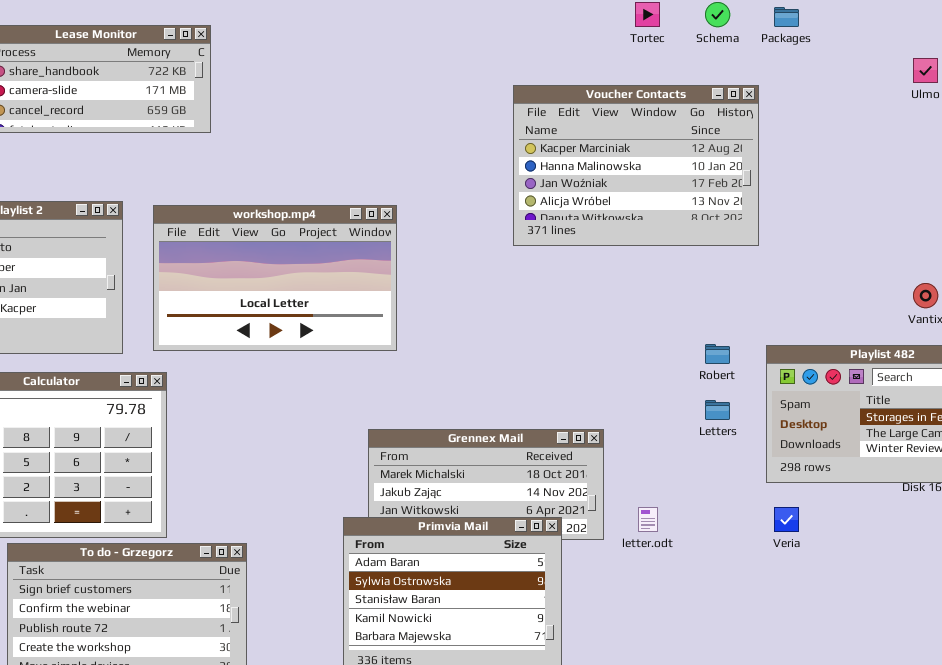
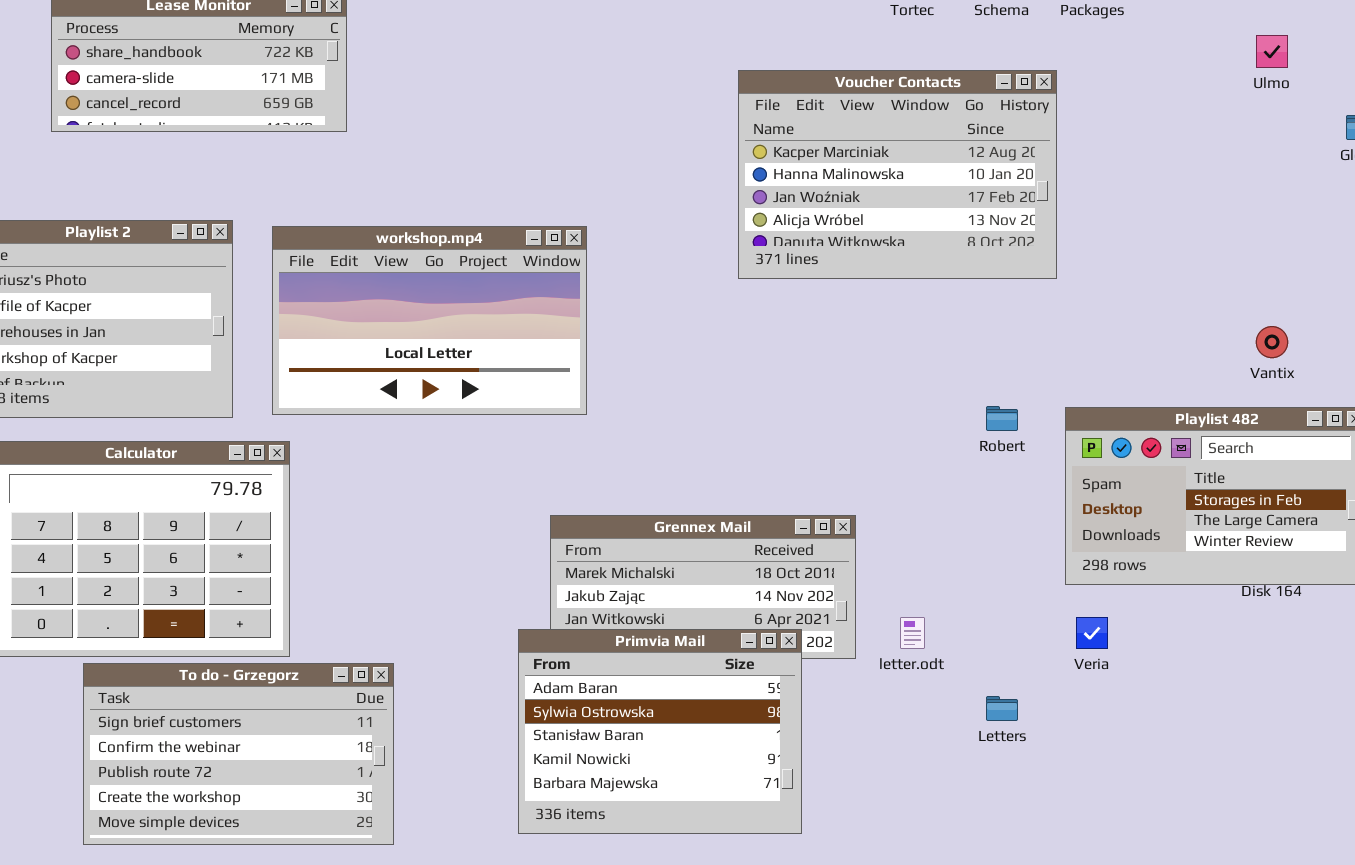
Letters: [705,400,730,420] -> [986,696,1018,721], moved

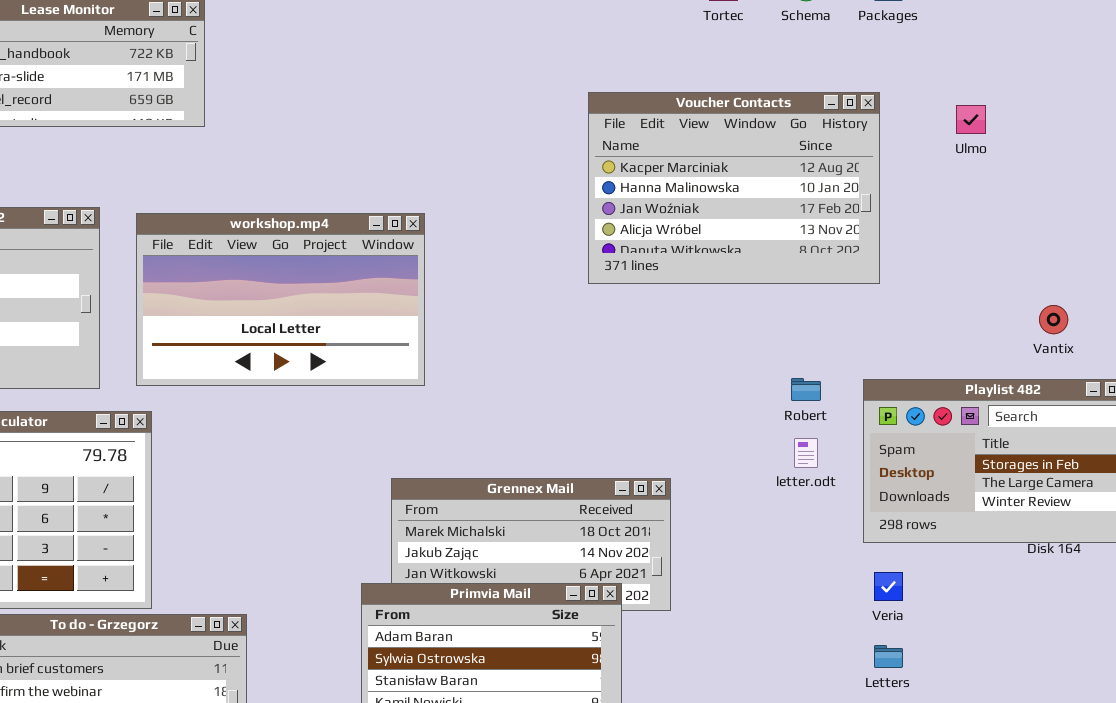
Ulmo: [1256,35,1288,68] -> [956,105,986,134], moved
Voucher Contacts: [738,70,1057,279] -> [588,92,880,284], moved
letter.odt: [900,617,925,649] -> [794,438,818,468], moved
Letters: [986,696,1018,721] -> [874,645,903,668], moved

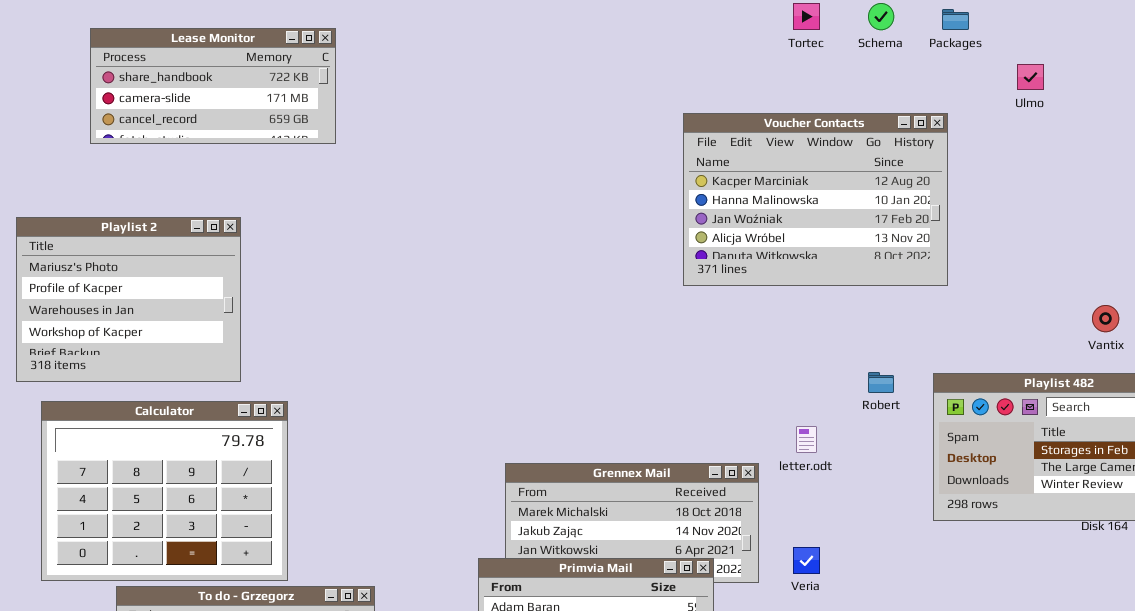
Ulmo: [956,105,986,134] -> [1017,64,1044,90], moved
workshop.mp4: [136,213,425,386] -> none, closed
letter.odt: [794,438,818,468] -> [796,426,817,453], moved
Veria: [874,572,903,601] -> [793,547,820,574], moved

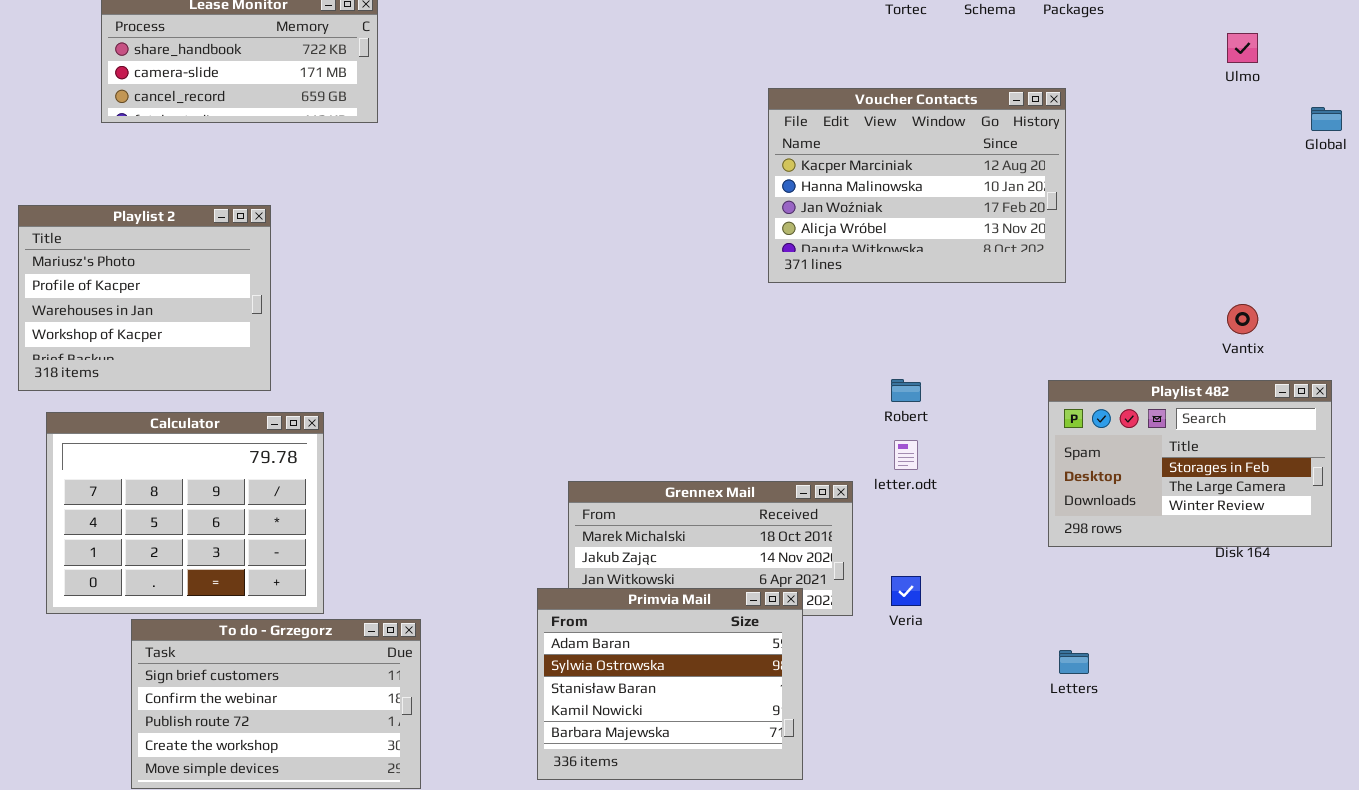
Ulmo: [1017,64,1044,90] -> [1227,33,1258,63], moved
Robert: [868,372,894,393] -> [891,379,921,402], moved

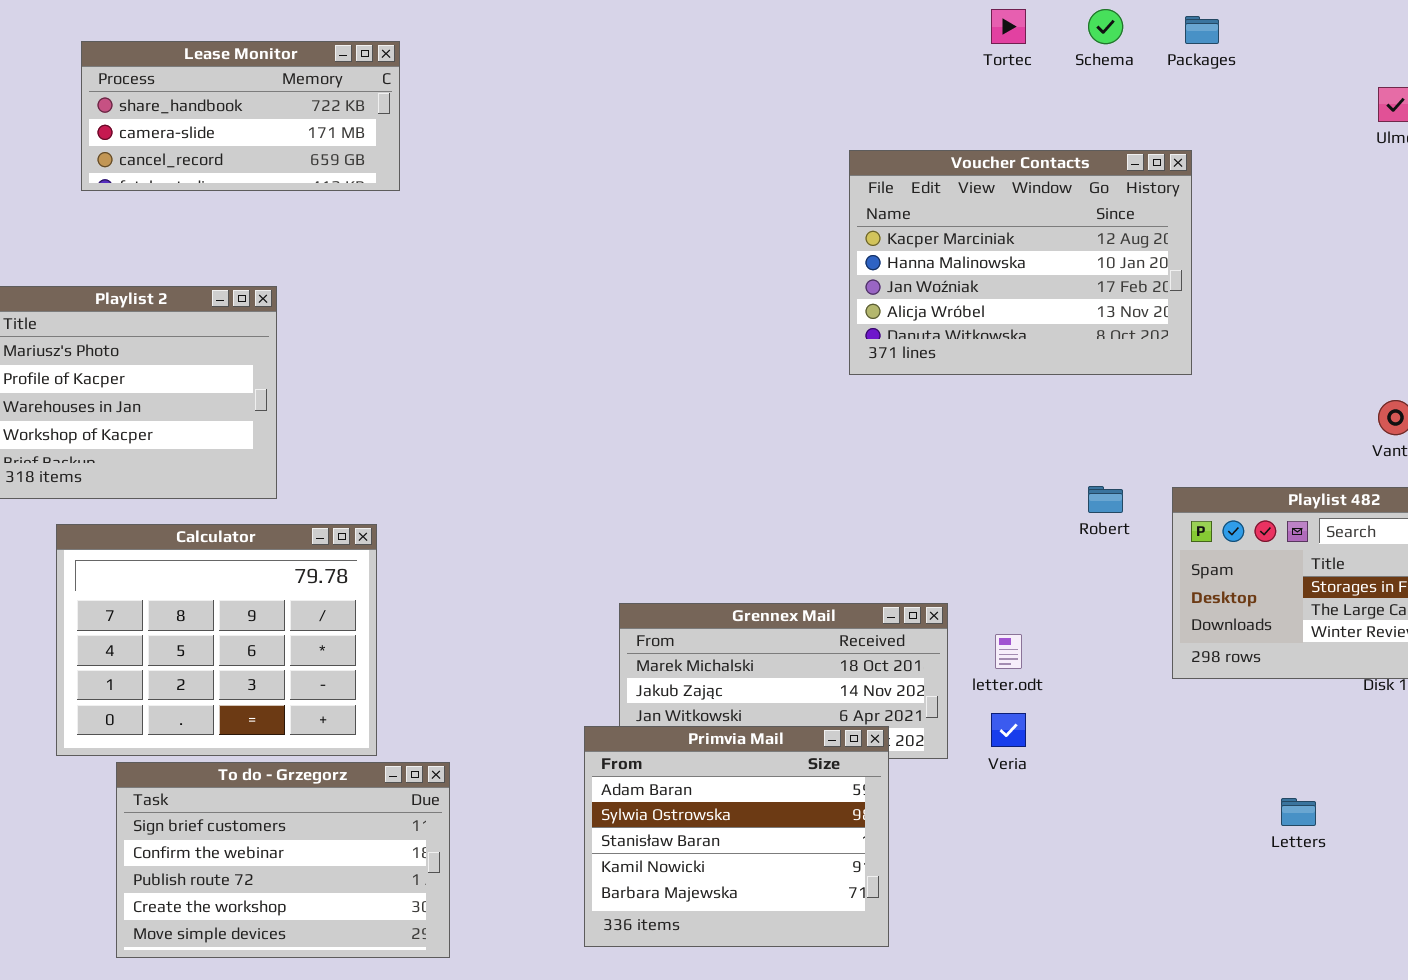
Robert: [891,379,921,402] -> [1088,486,1123,513], moved
Calculator: [46,412,324,614] -> [56,524,377,756], moved
letter.odt: [894,440,918,470] -> [995,634,1022,669], moved
Letters: [1059,650,1089,674] -> [1281,798,1316,826], moved

